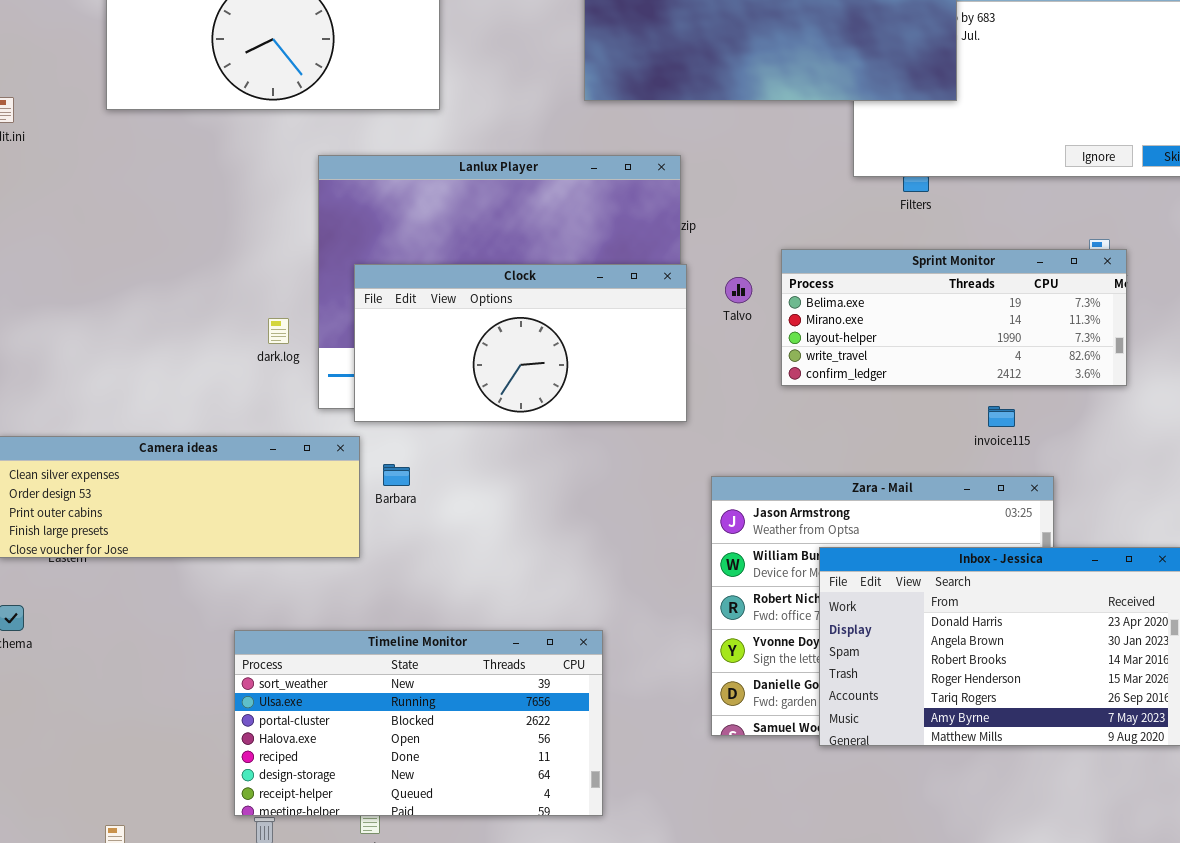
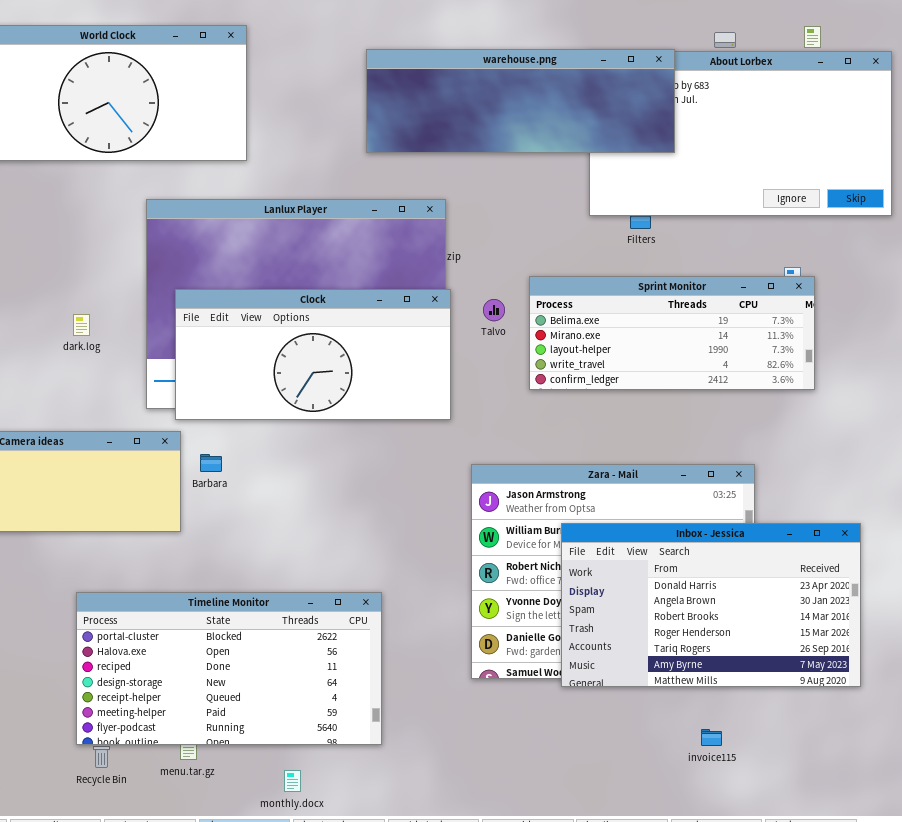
dark.log: [268,318,289,344] -> [73,314,90,336], moved
invoice115: [988,406,1015,427] -> [701,729,722,746], moved
Timeline Monitor: [234,630,603,816] -> [76,592,382,745], scrolled down 2 rows

